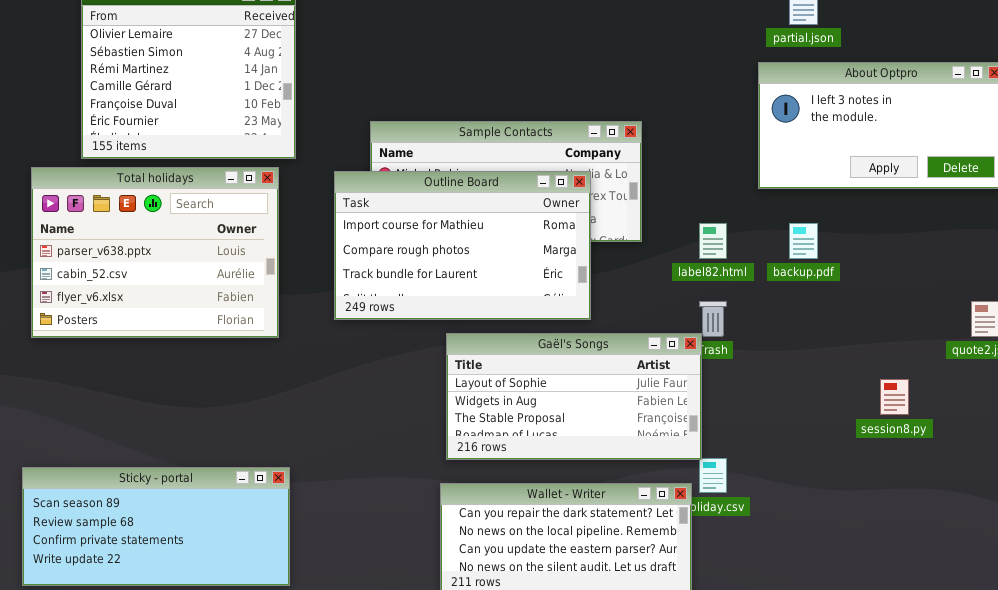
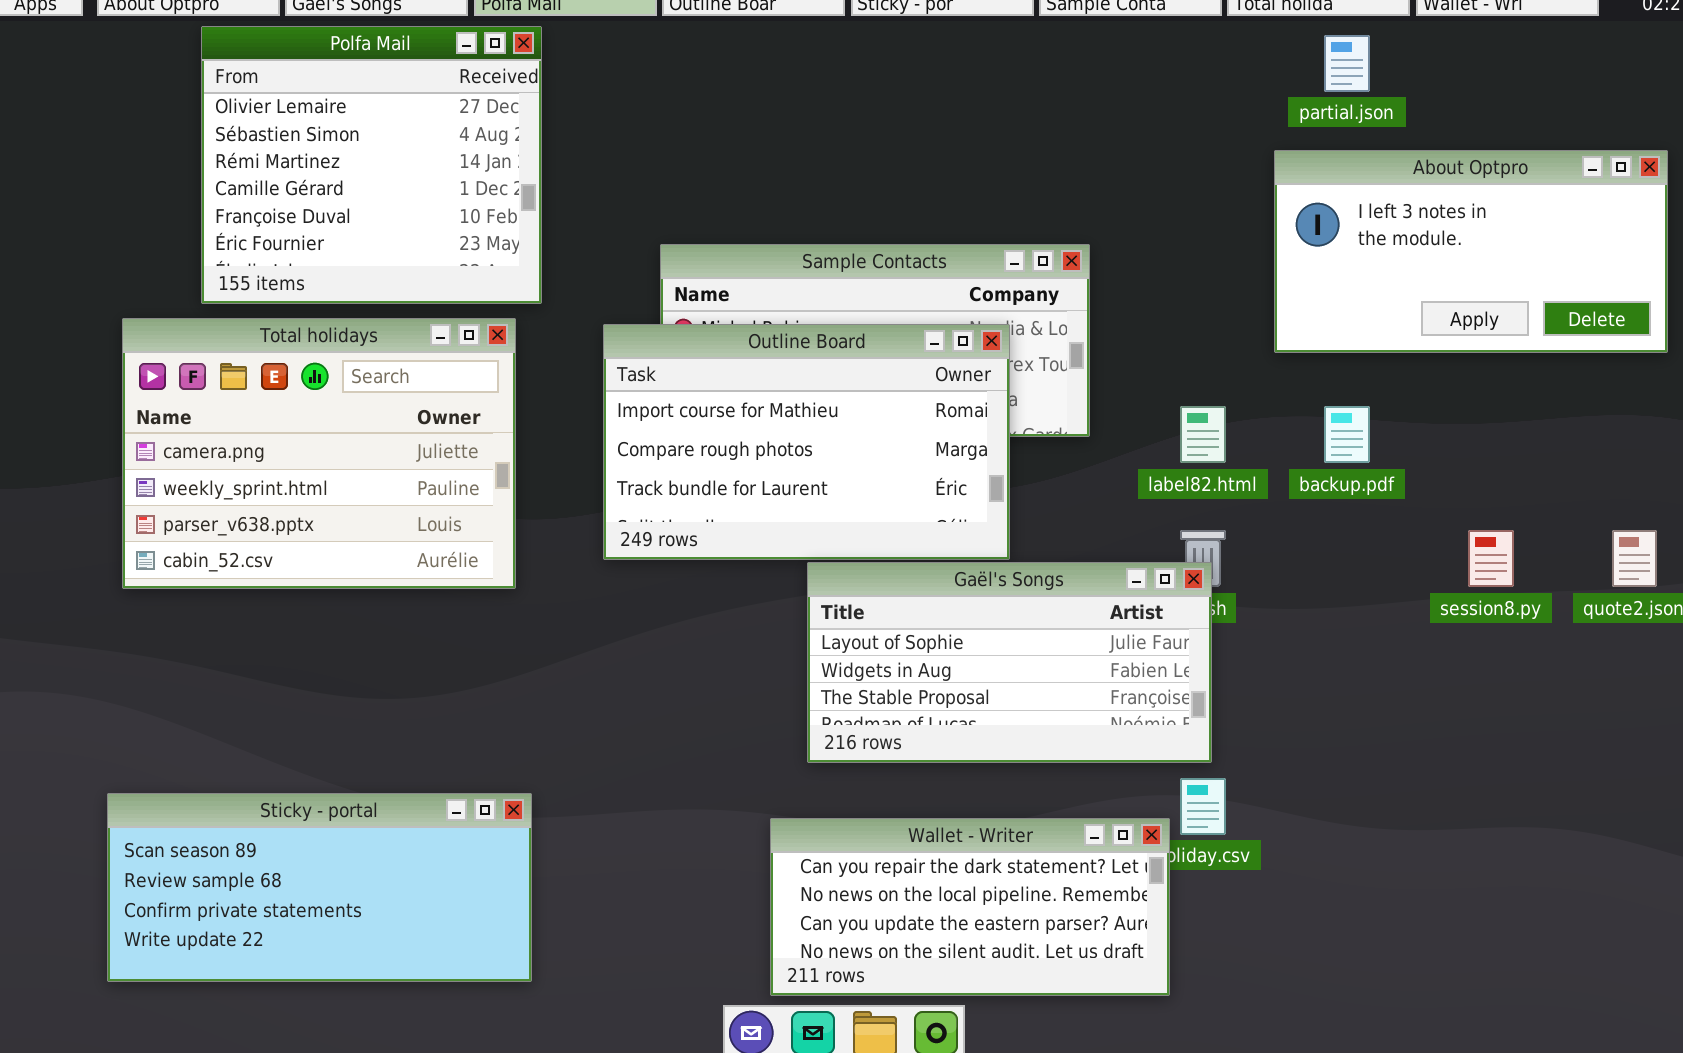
Total holidays: [31,167,279,338] -> [122,318,516,589], scrolled up 2 rows
Gaël's Songs: [446,333,702,460] -> [807,562,1212,763], moved
session8.py: [880,379,909,415] -> [1468,530,1514,587], moved

